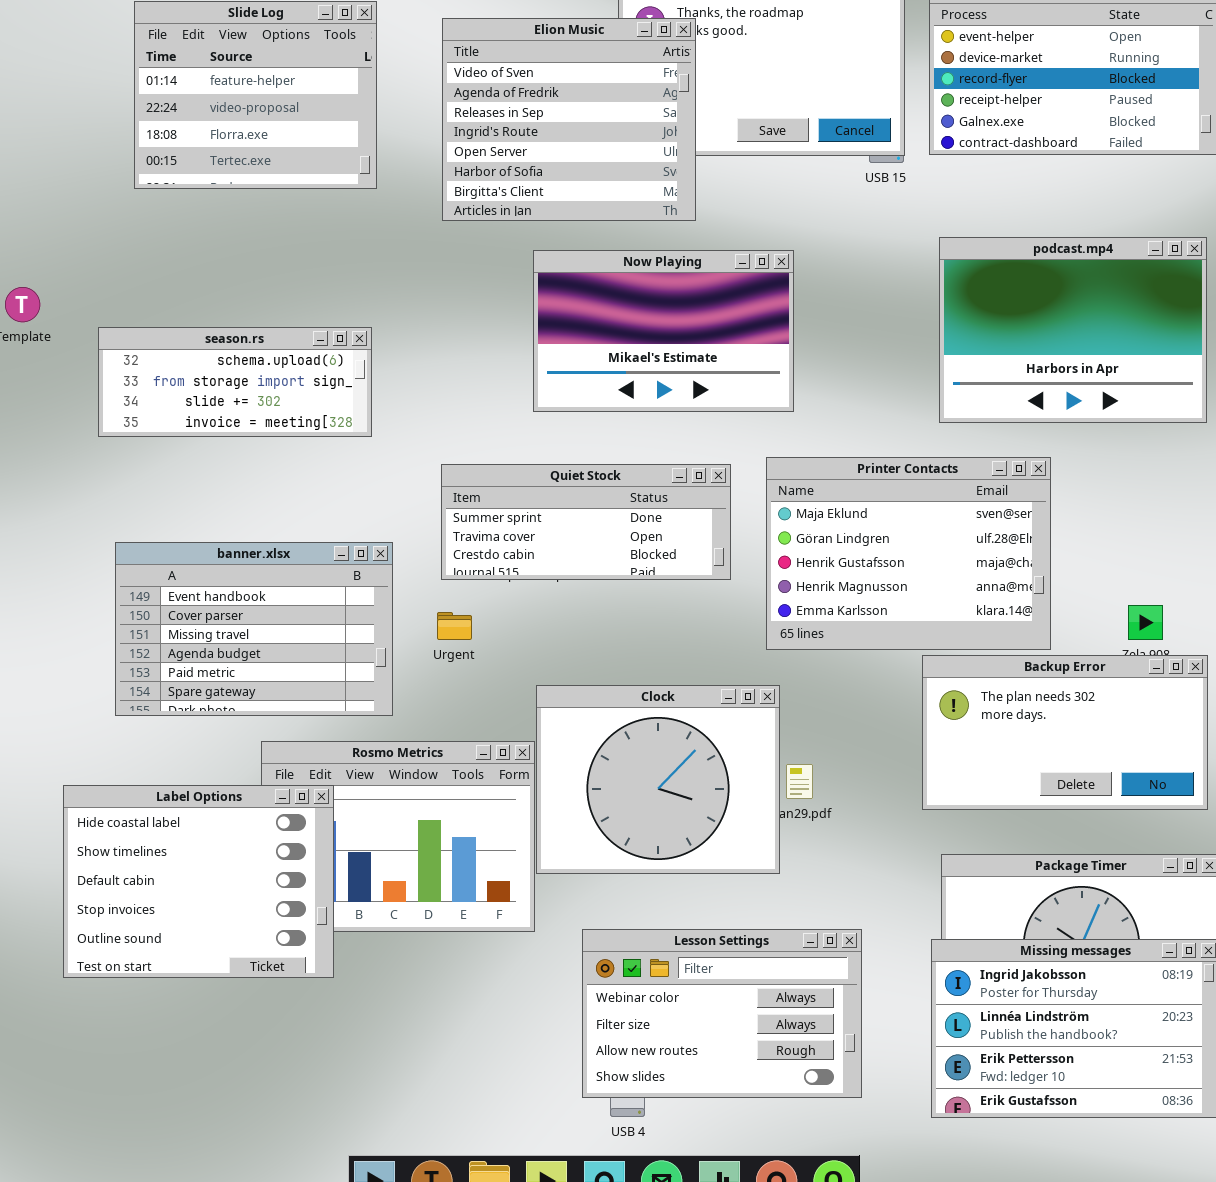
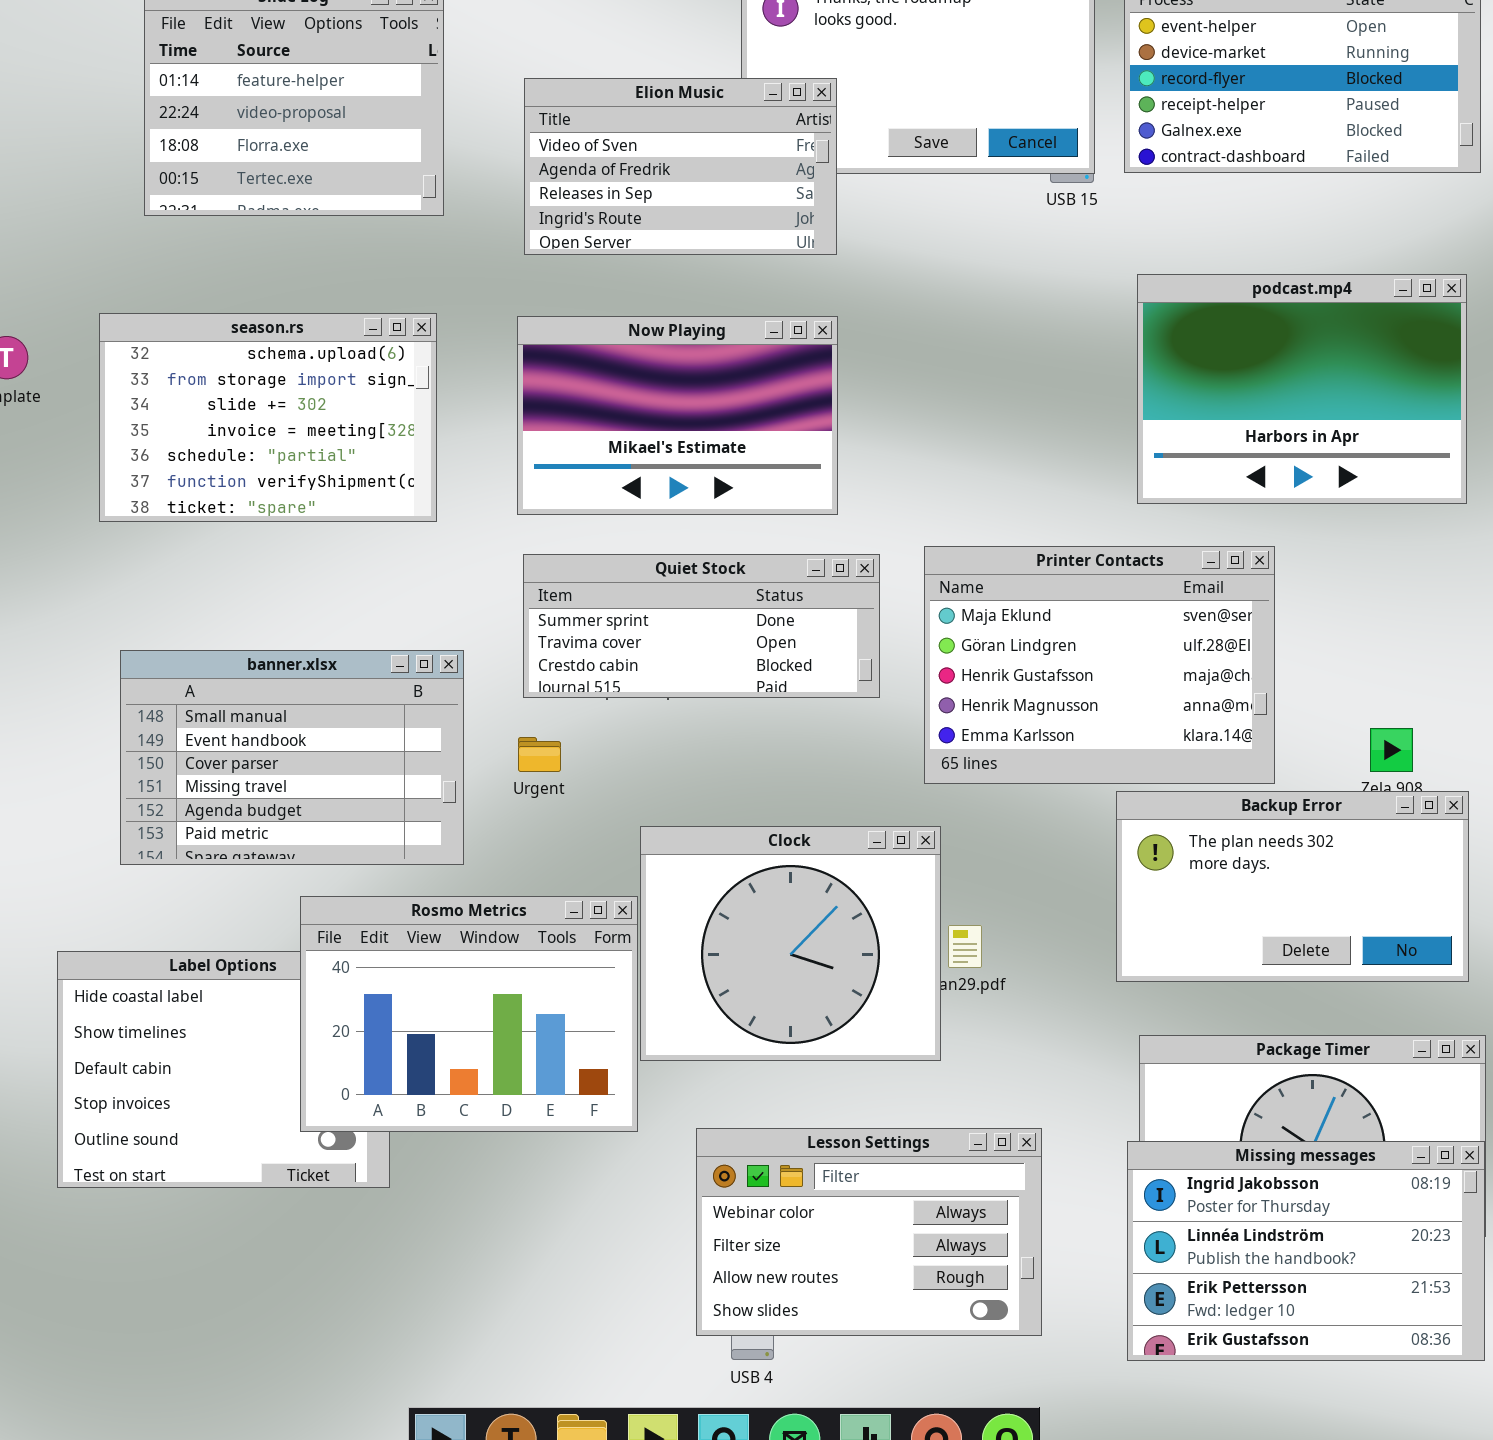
Elion Music: [442,18,696,221] -> [524,78,837,255], resized
Now Playing: [533,250,794,412] -> [517,316,838,515], moved
season.rs: [98,327,372,437] -> [99,313,437,522], resized
banner.xlsx: [115,542,393,716] -> [120,650,464,865], scrolled up 1 row
Rosmo Metrics: [261,741,535,932] -> [300,896,638,1132], raised

